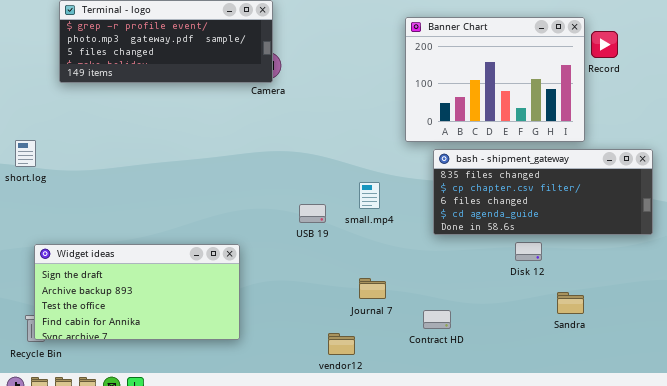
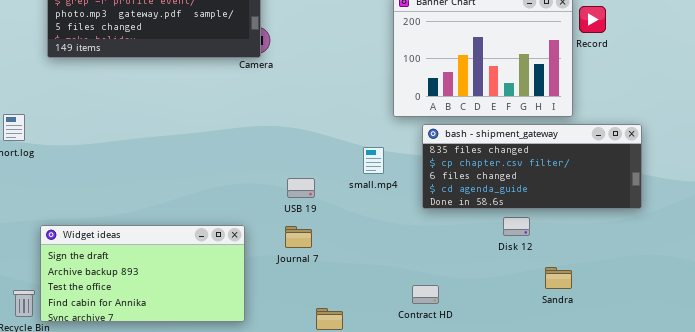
small.mp4: [359,182,380,209] -> [363,147,384,174], moved
Widget ideas: [34,244,240,340] -> [40,225,245,322], moved
Journal 7: [359,278,386,299] -> [285,226,312,248], moved

